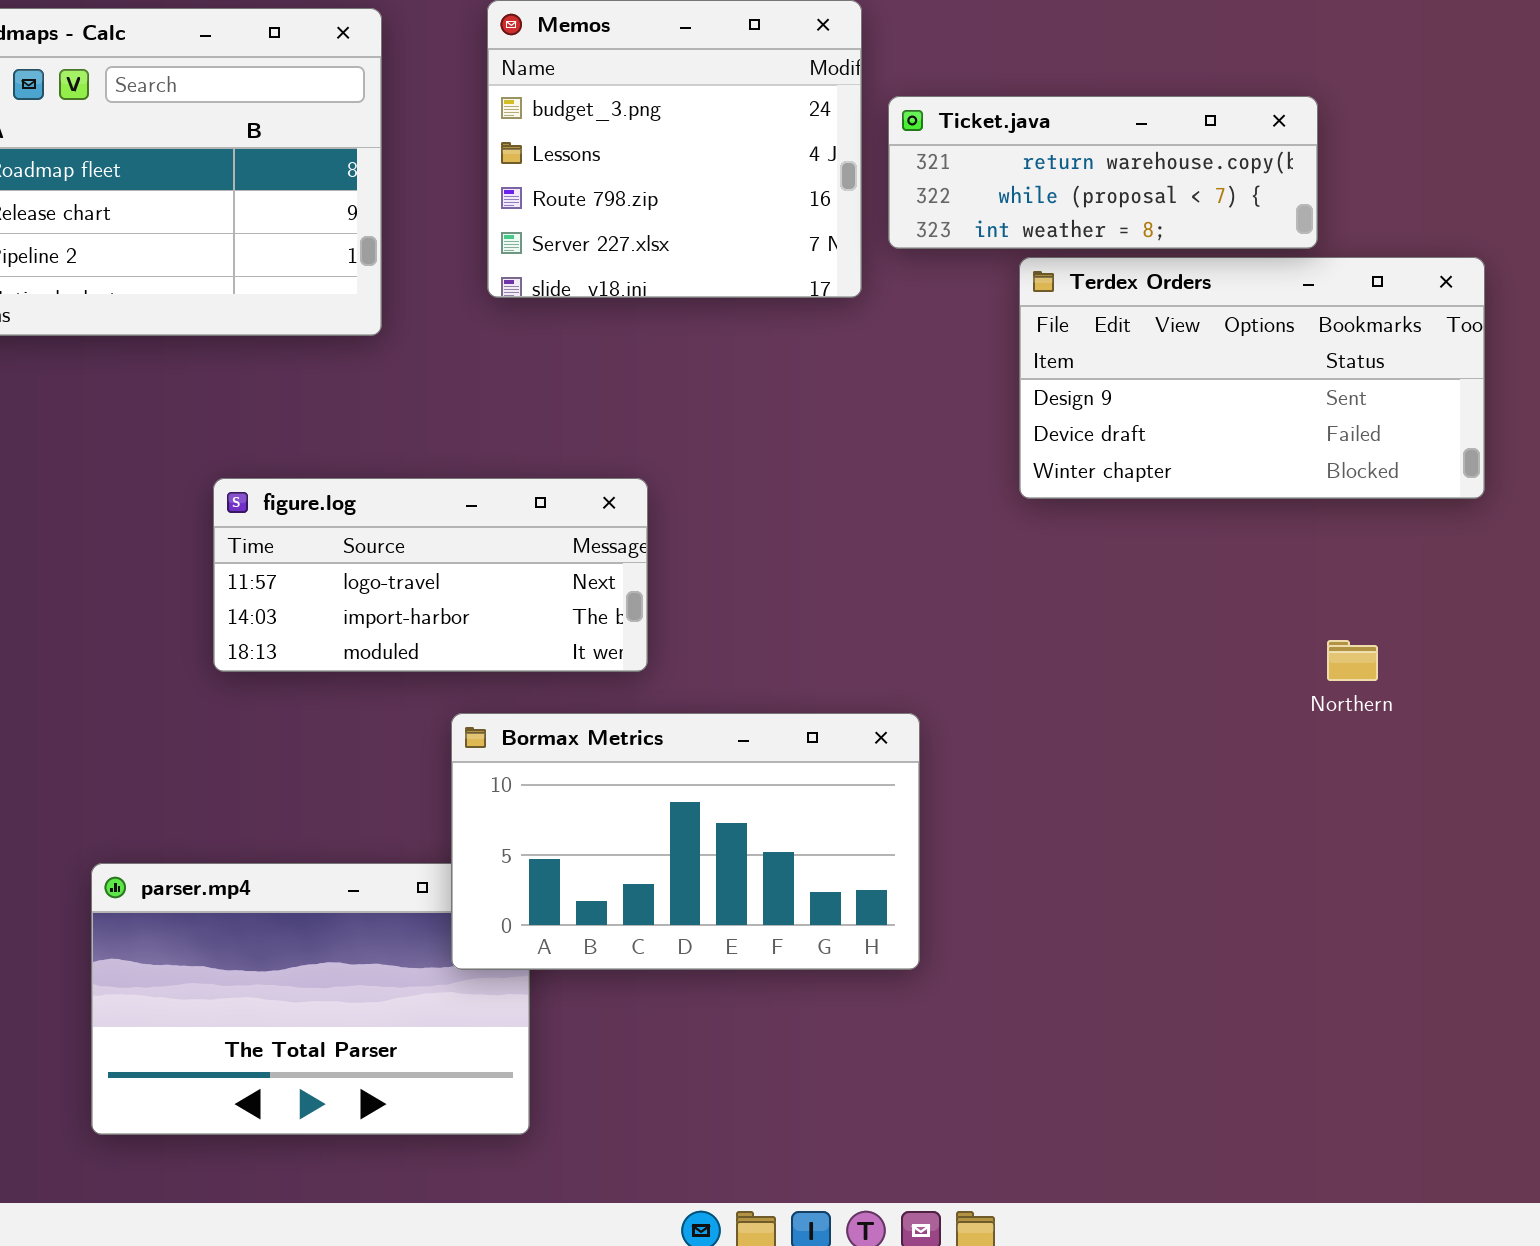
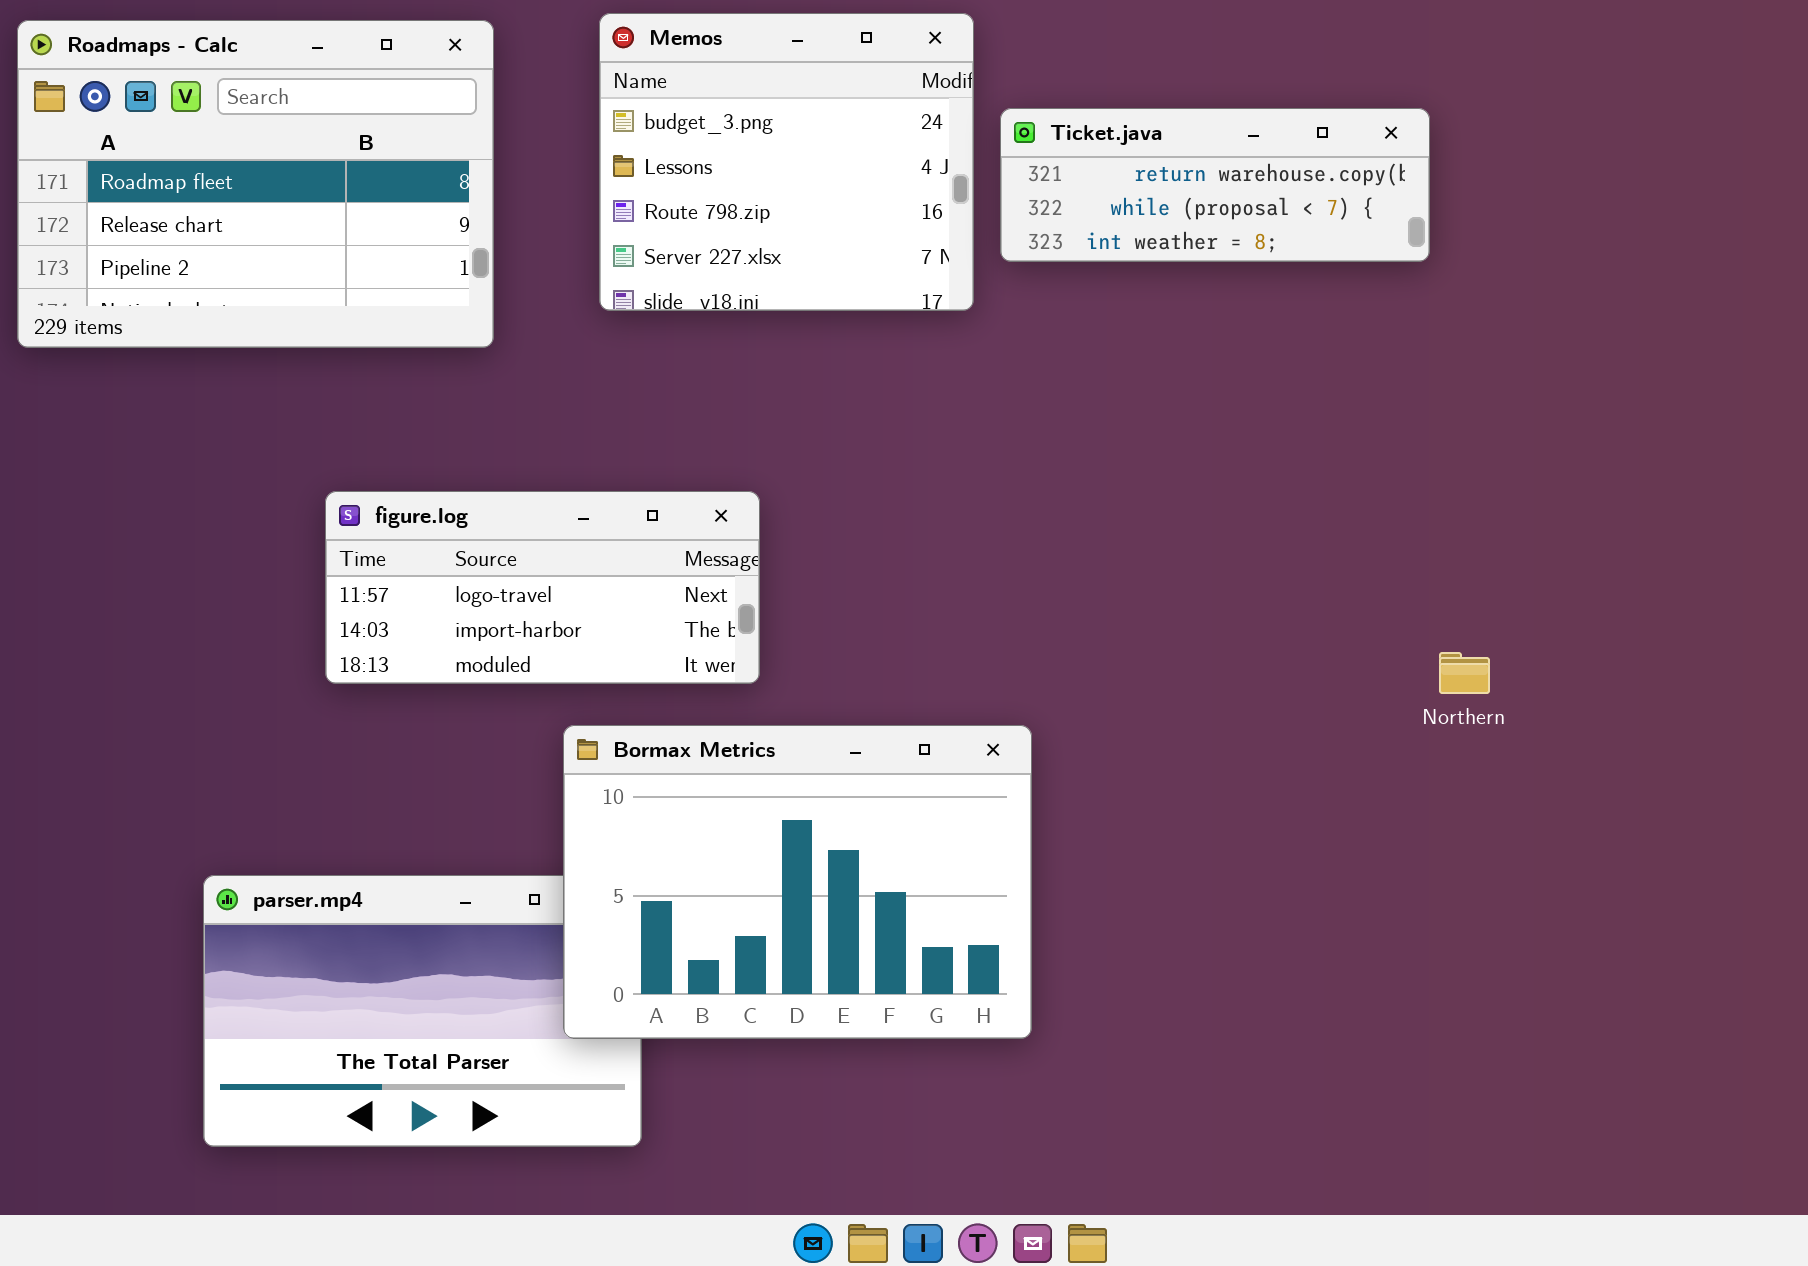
Terdex Orders: [1019,257,1485,499] -> none, closed
Bormax Metrics: [451,713,920,970] -> [563,725,1032,1039], resized

